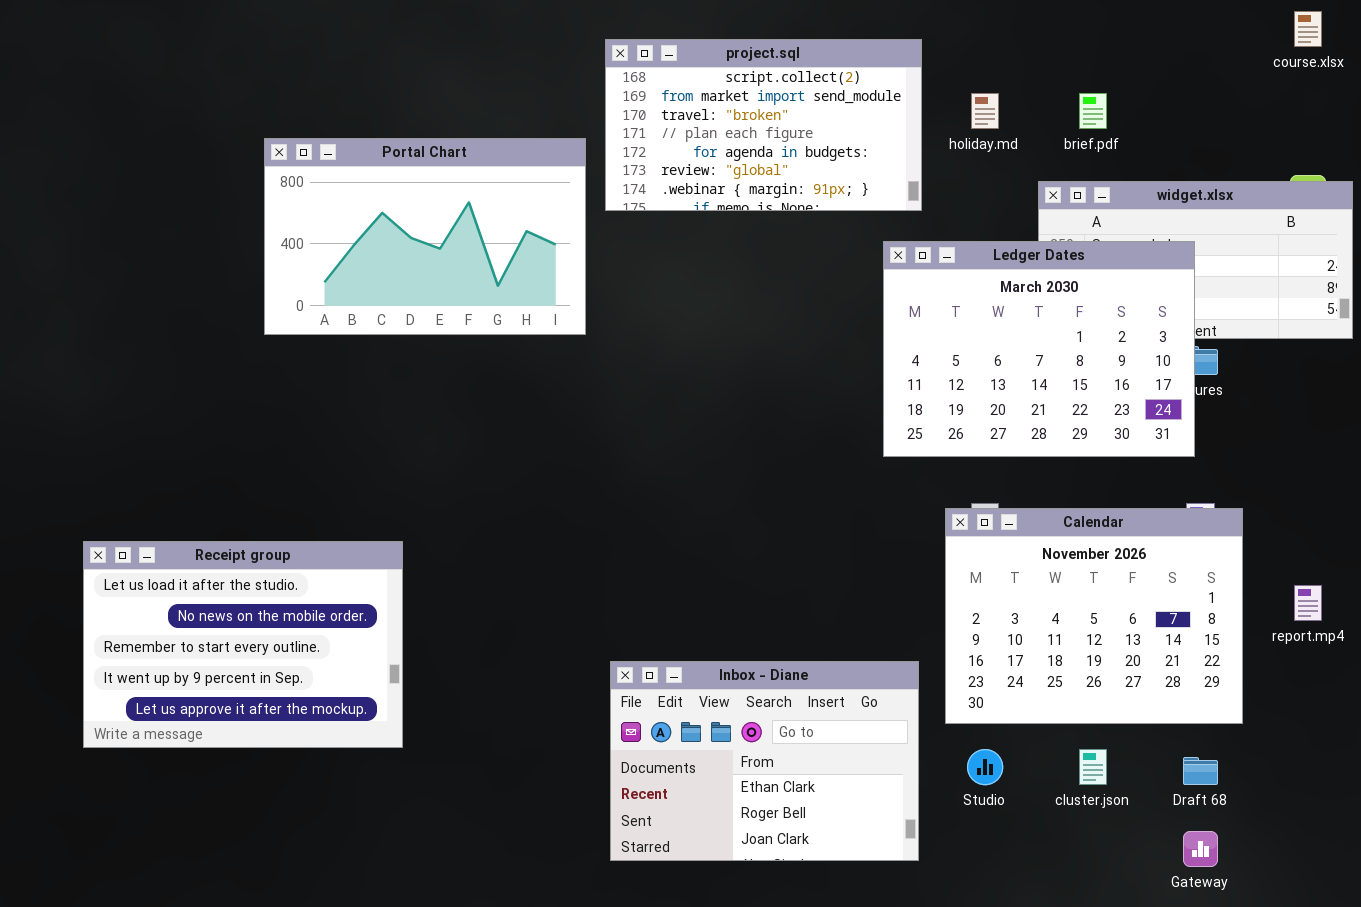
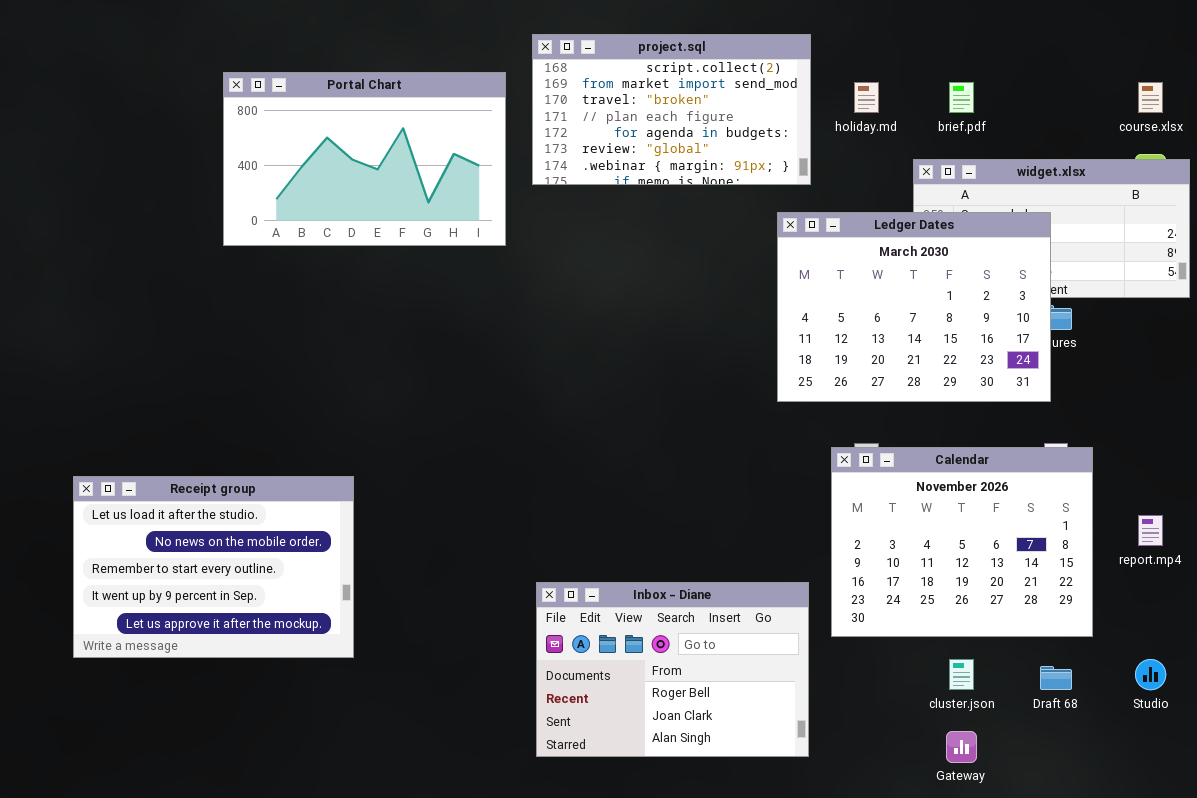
course.xlsx: [1294,11,1322,47] -> [1138,82,1163,113], moved
Portal Chart: [264,138,586,335] -> [223,72,506,246], moved
Inbox - Diane: [610,661,919,861] -> [536,582,809,757], scrolled down 1 row
Studio: [967,749,1003,785] -> [1135,659,1166,690], moved
Gateway: [1183,831,1218,867] -> [946,731,977,763], moved

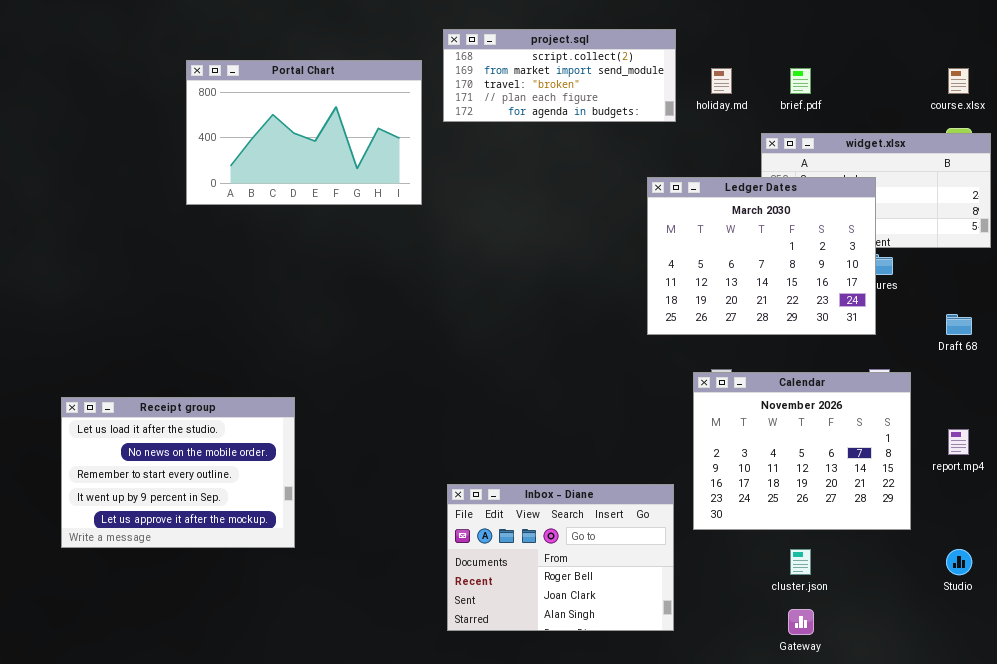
project.sql: [532,34,811,185] -> [443,29,676,122], resized
Draft 68: [1040,666,1072,690] -> [946,314,972,335], moved

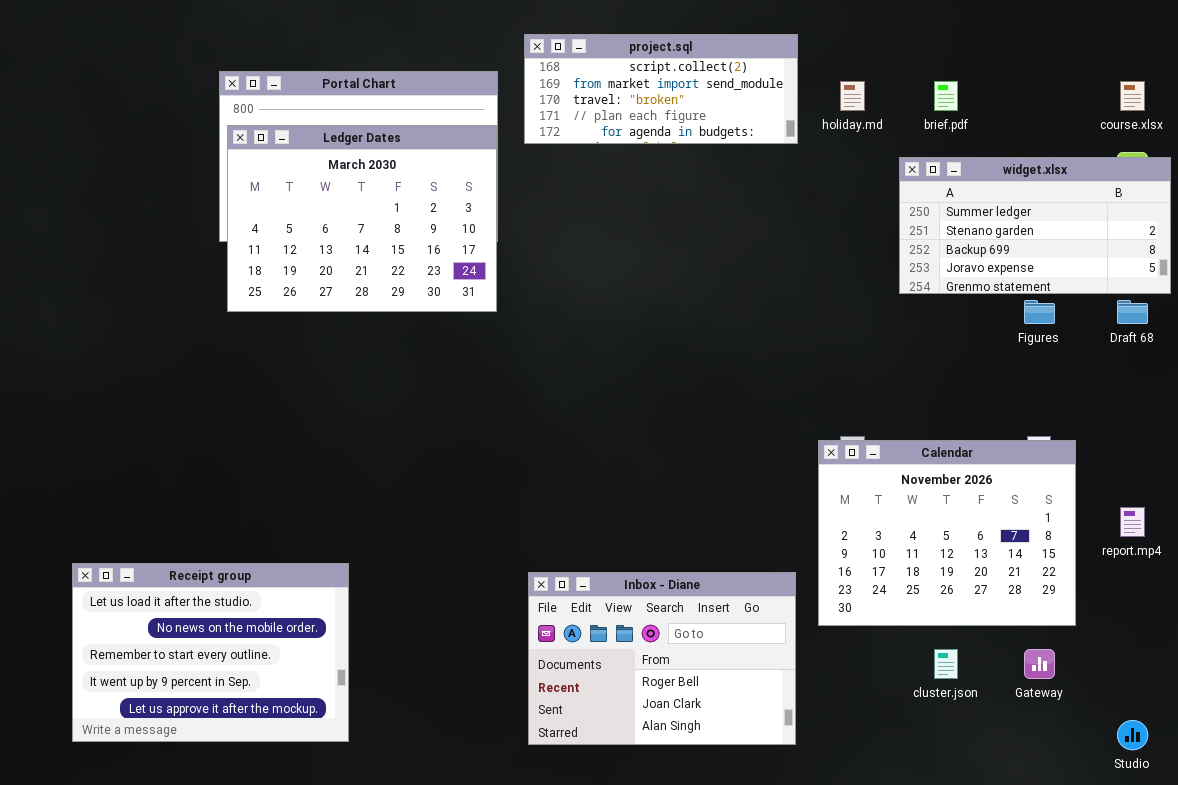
Ledger Dates: [647,177,876,335] -> [227,125,497,312], moved
Draft 68: [946,314,972,335] -> [1117,300,1148,324], moved
Receipt group: [61,397,295,548] -> [72,563,349,742], moved
Studio: [946,549,972,575] -> [1117,720,1148,750], moved
Gateway: [788,609,814,635] -> [1024,649,1055,679], moved

